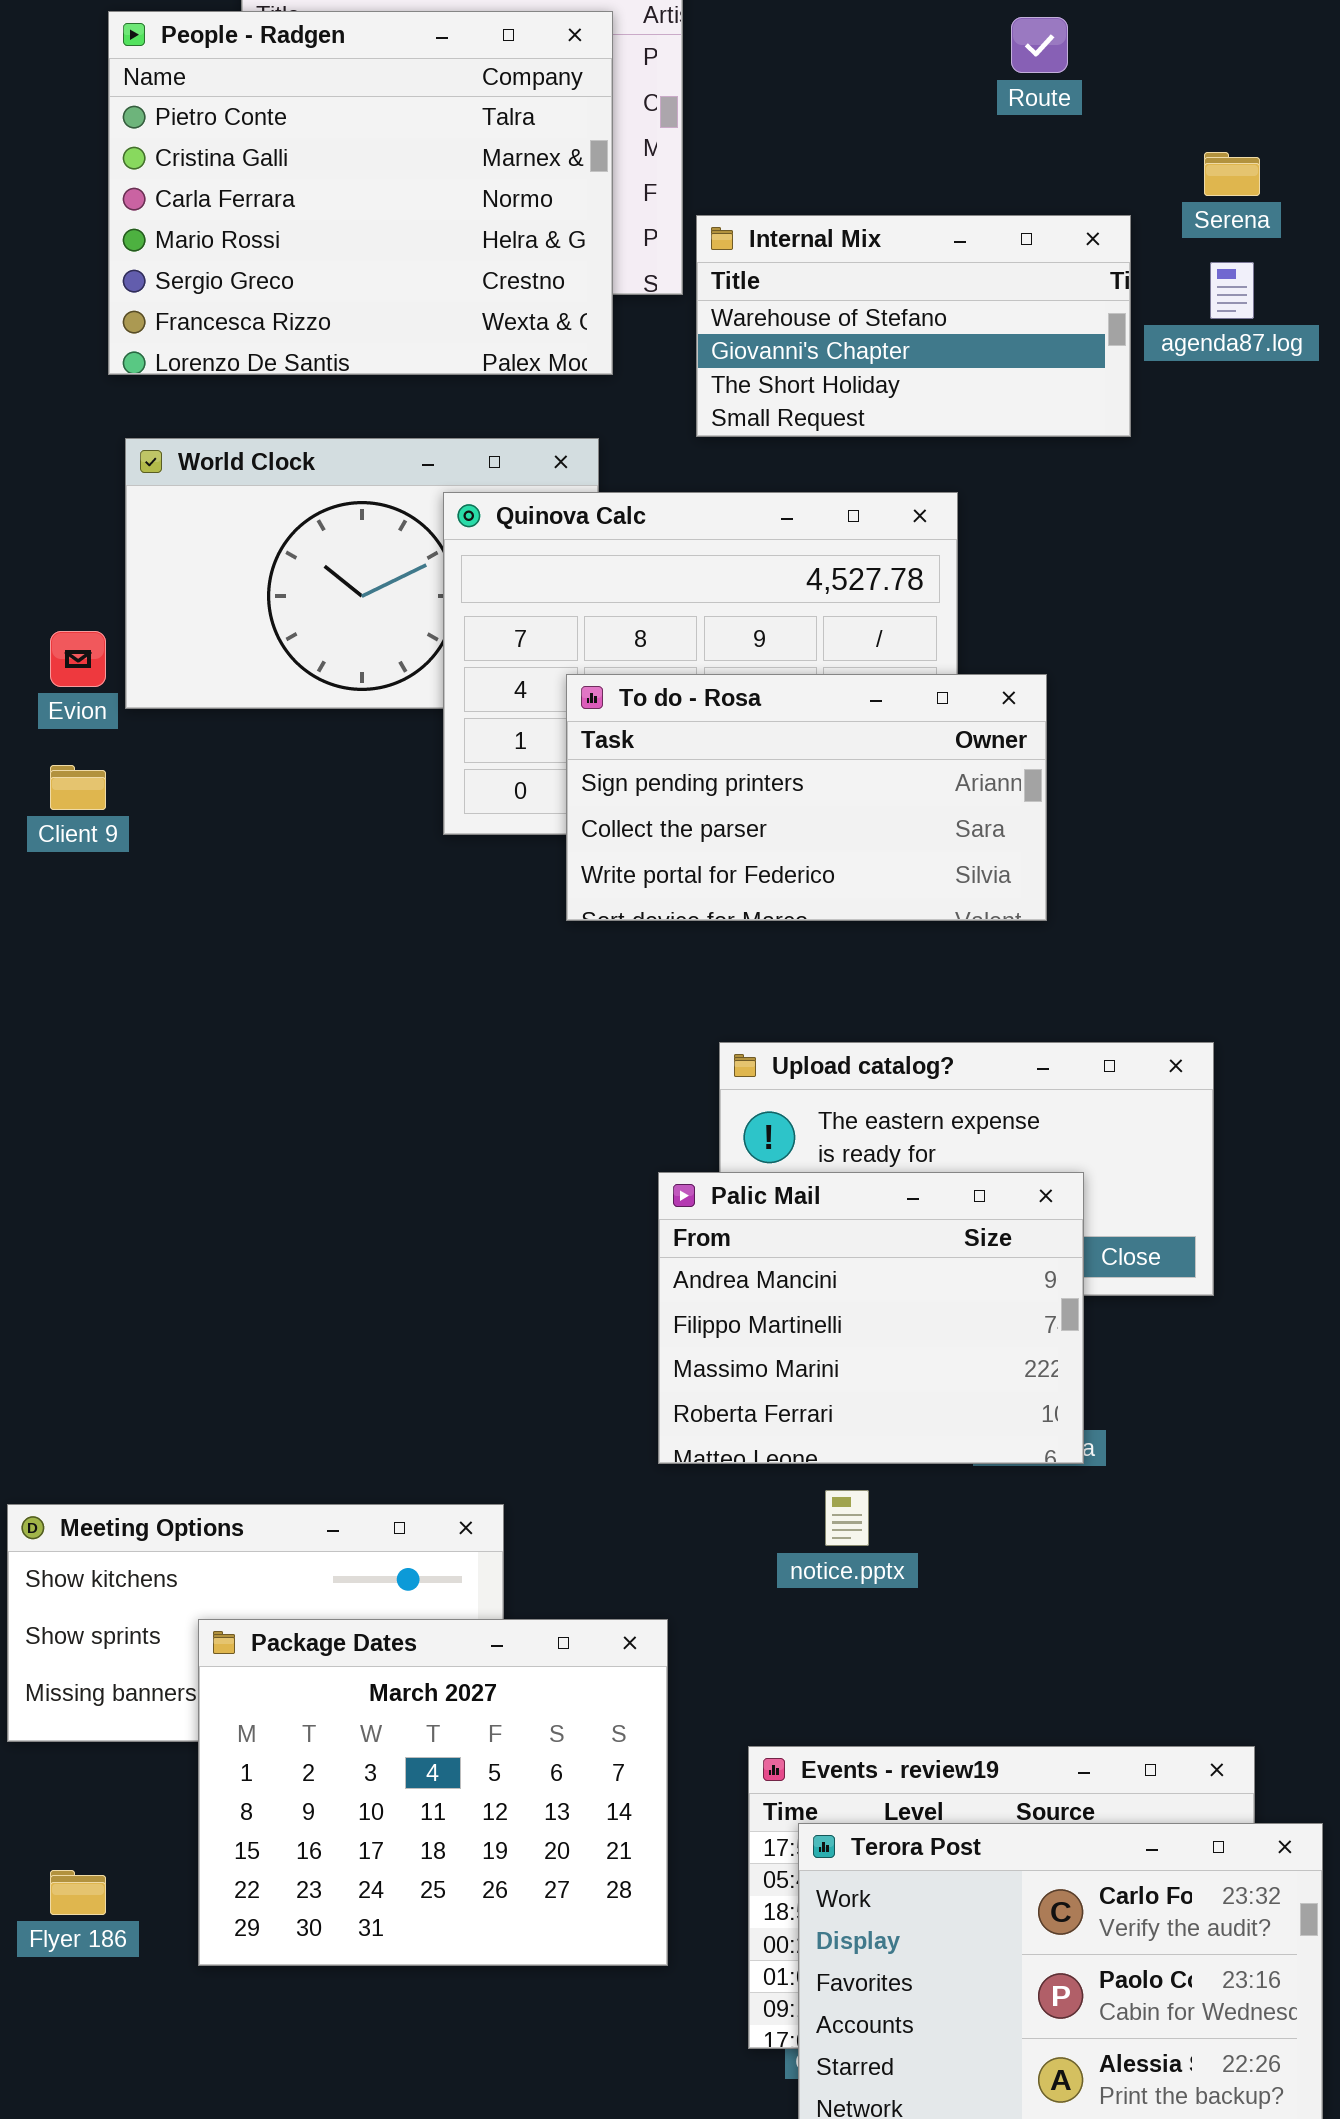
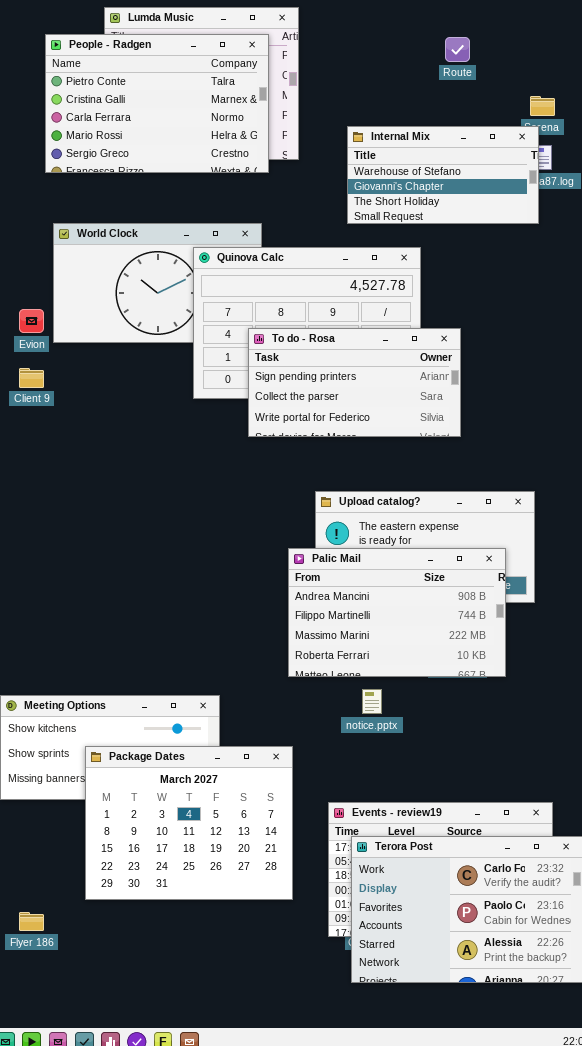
People - Radgen: [108,11,613,375] -> [45,34,269,173], resized
Internal Mix: [696,215,1131,437] -> [347,126,539,224], moved
Palic Mail: [658,1172,1084,1464] -> [288,548,506,677], resized
Flyer 186: [50,1870,106,1915] -> [19,912,44,931], moved

